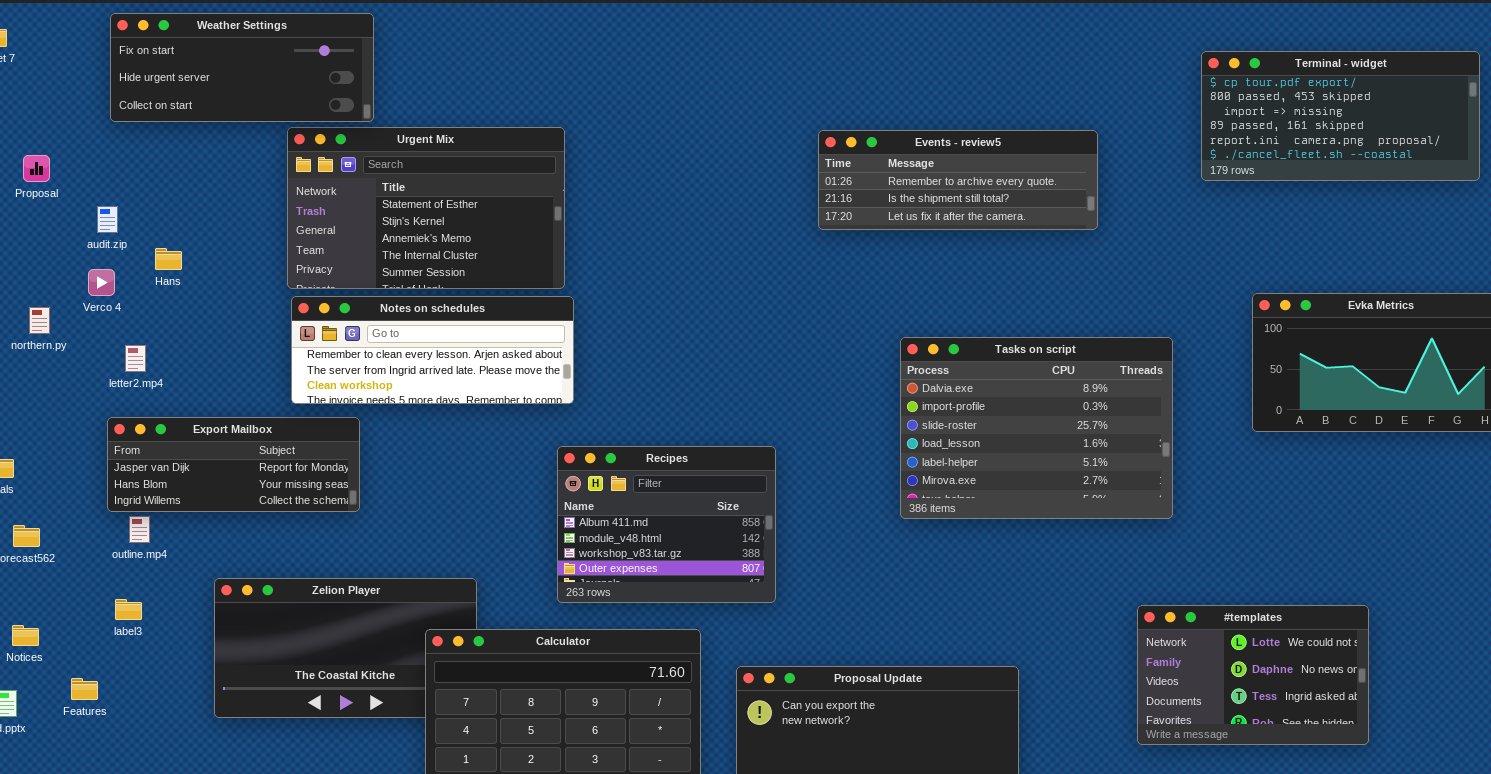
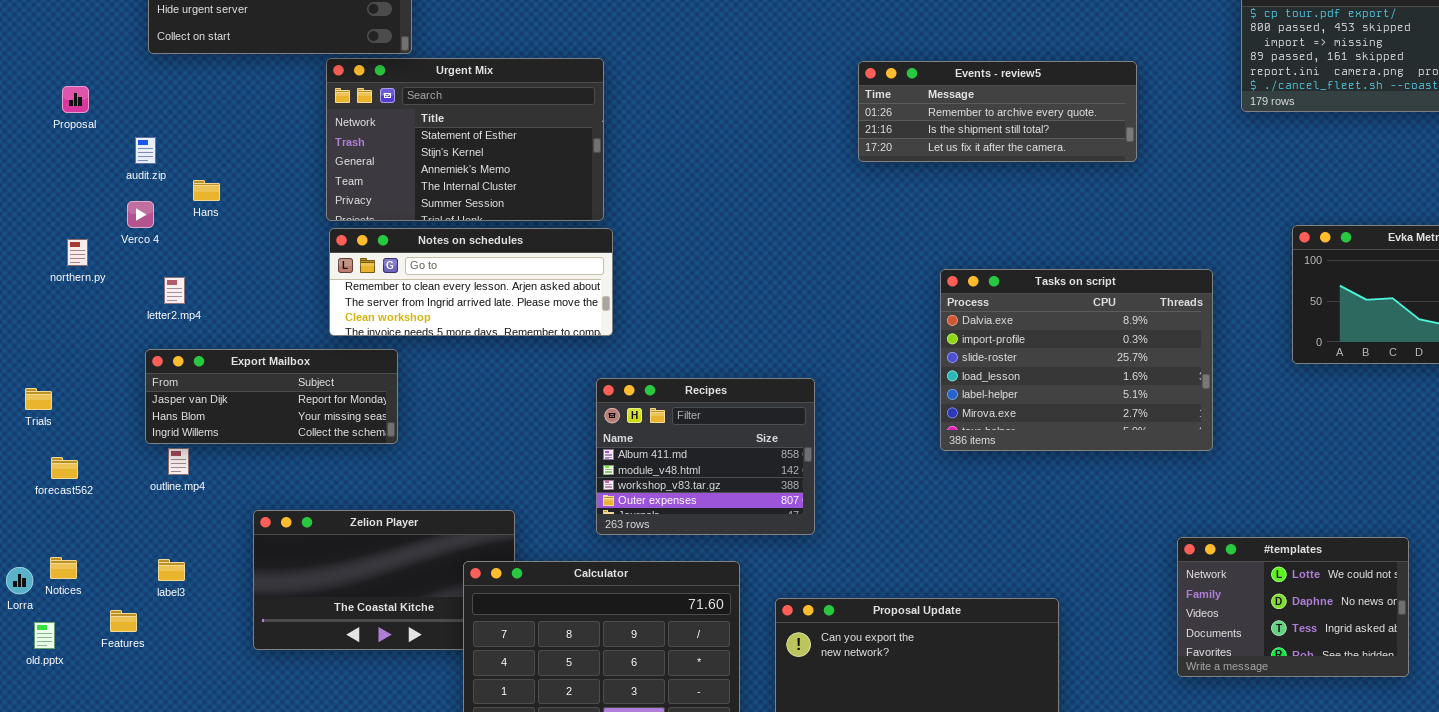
label3: [115,599,142,620] -> [158,559,185,581], moved

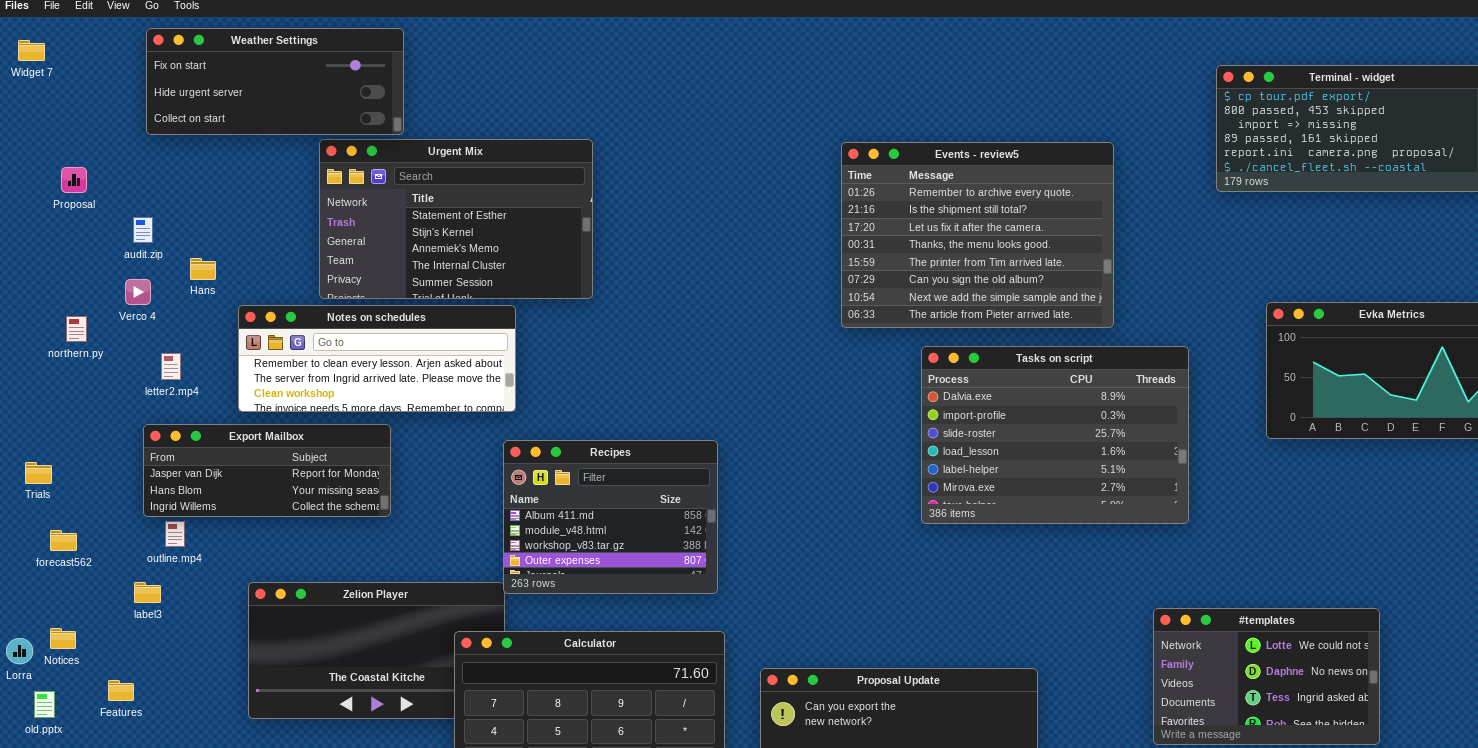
Events - review5: [858,61,1137,162] -> [841,142,1114,328], resized
Notes on schedules: [329,228,613,336] -> [238,305,516,412], moved
Recipes: [596,378,815,535] -> [503,440,718,594], moved
label3: [158,559,185,581] -> [134,582,161,603], moved

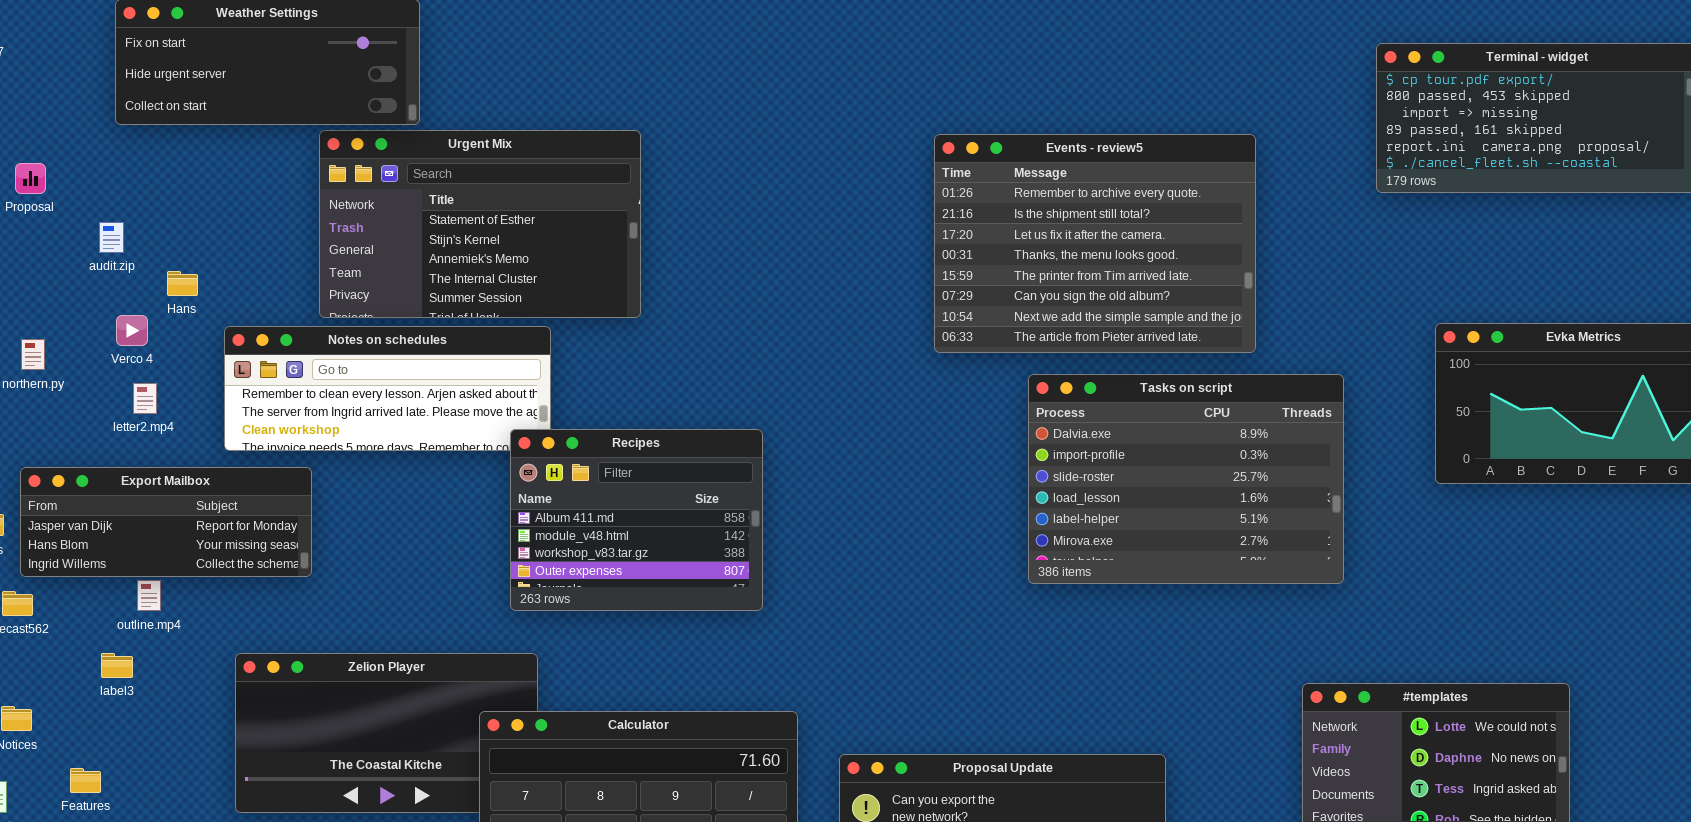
Verco 4: [125,279,151,305] -> [116,315,148,346], moved
Export Mailbox: [143,424,391,517] -> [20,467,312,577], moved
Recipes: [503,440,718,594] -> [510,429,763,611], moved

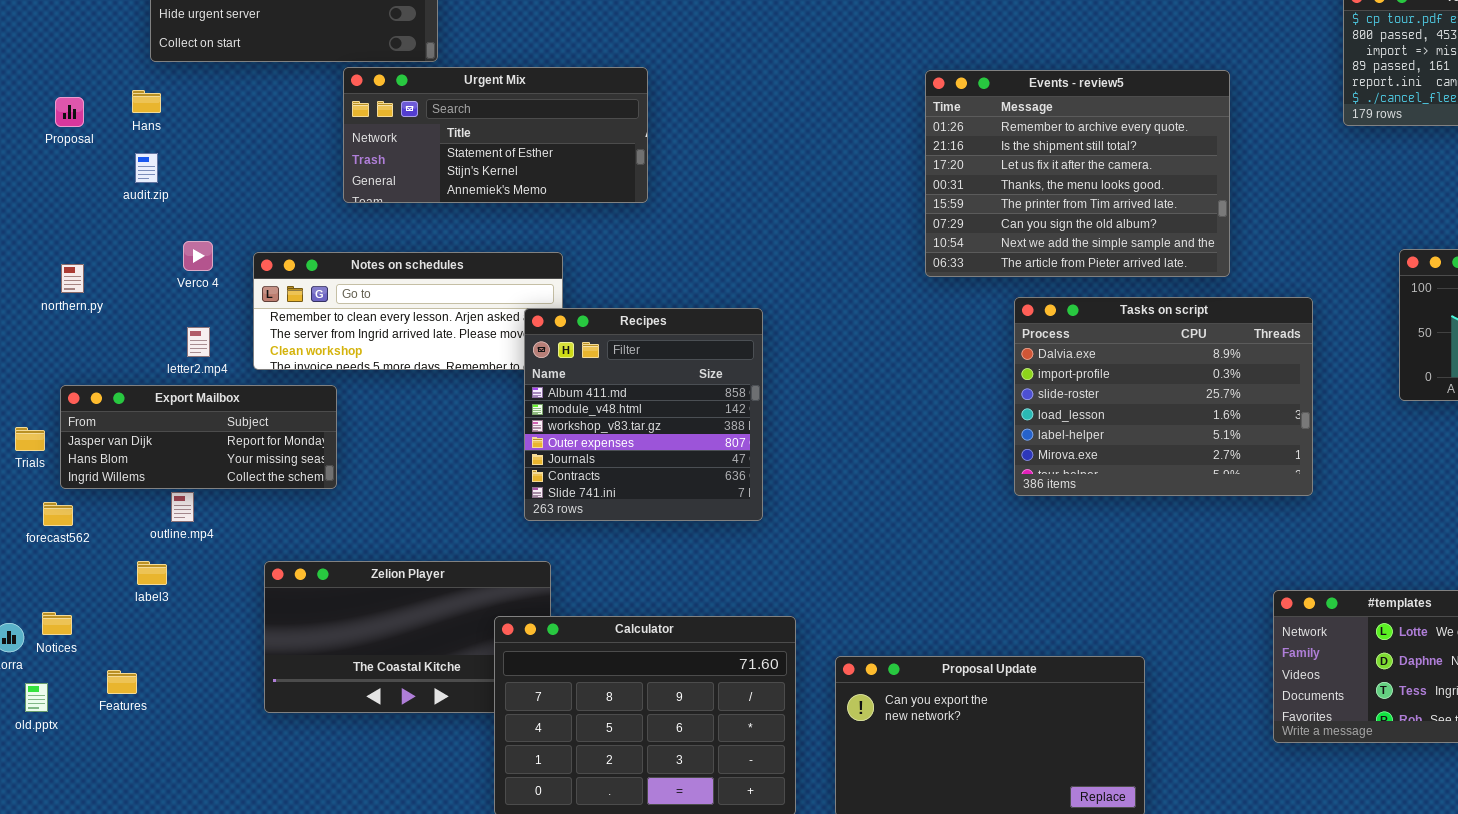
Urgent Mix: [319,130,641,318] -> [343,67,648,203], resized
Hans: [167,271,198,296] -> [132,90,161,113], moved
Verco 4: [116,315,148,346] -> [183,241,213,271], moved
letter2.mp4: [133,383,157,414] -> [187,327,210,357], moved
Recipes: [510,429,763,611] -> [524,308,763,521], resized

